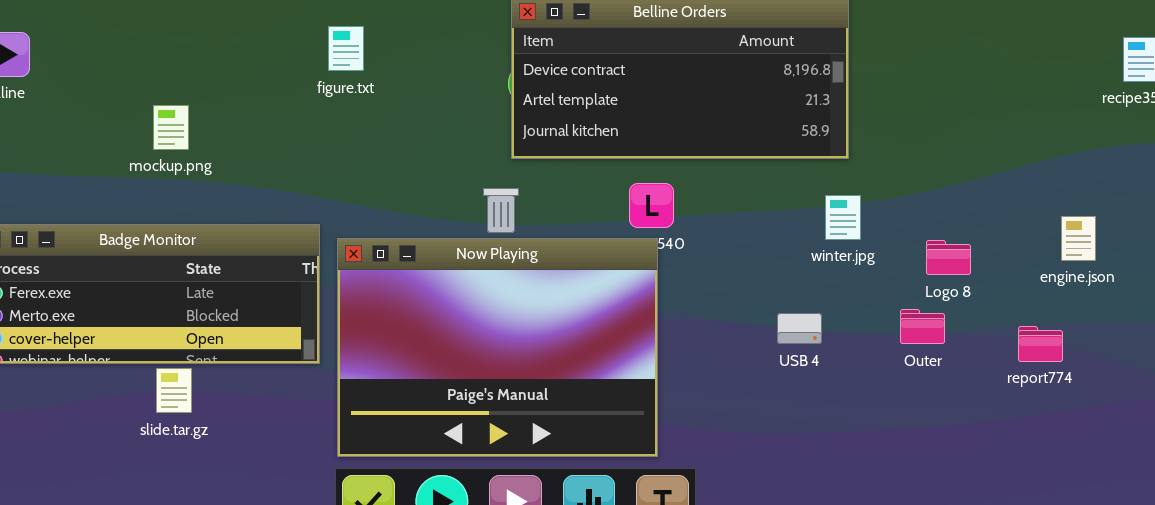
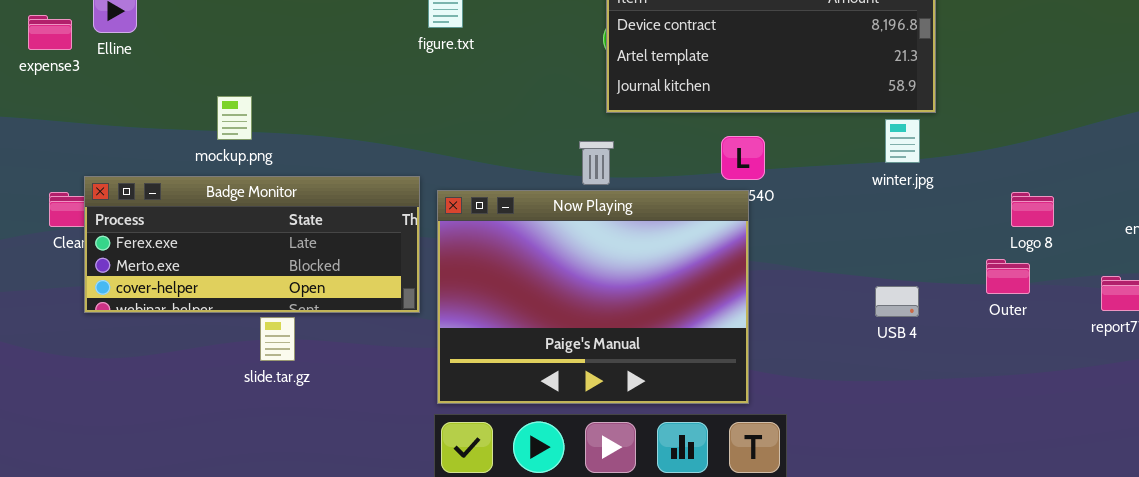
mockup.png: [153,105,189,150] -> [217,96,252,140], moved
winter.jpg: [825,195,861,240] -> [885,119,920,163], moved
USB 4: [777,313,822,344] -> [875,286,919,317], moved

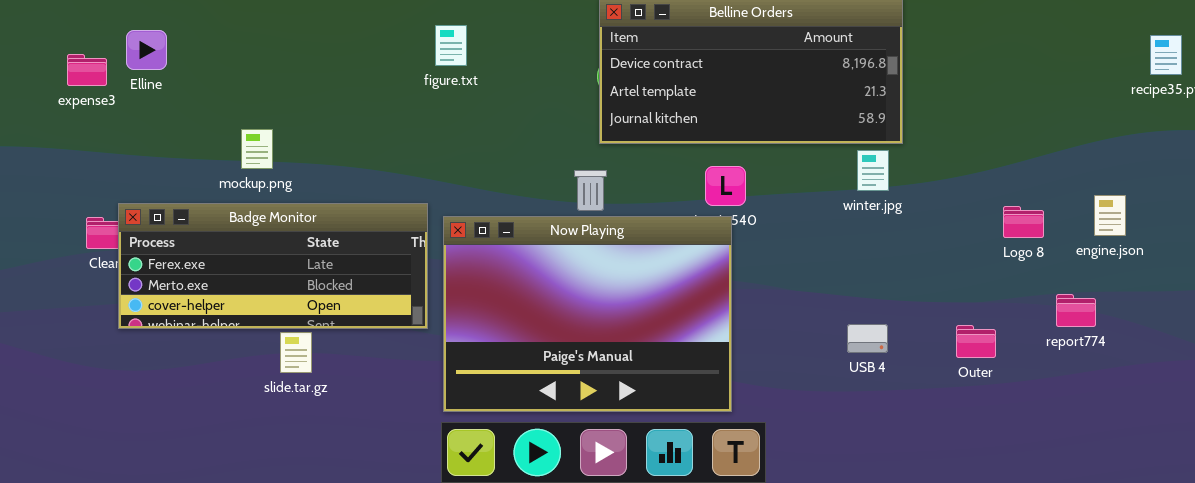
Logo 8: [1011,192,1054,227] -> [1003,206,1044,238], moved
Outer: [986,259,1030,294] -> [956,325,996,358], moved
USB 4: [875,286,919,317] -> [847,324,888,353], moved

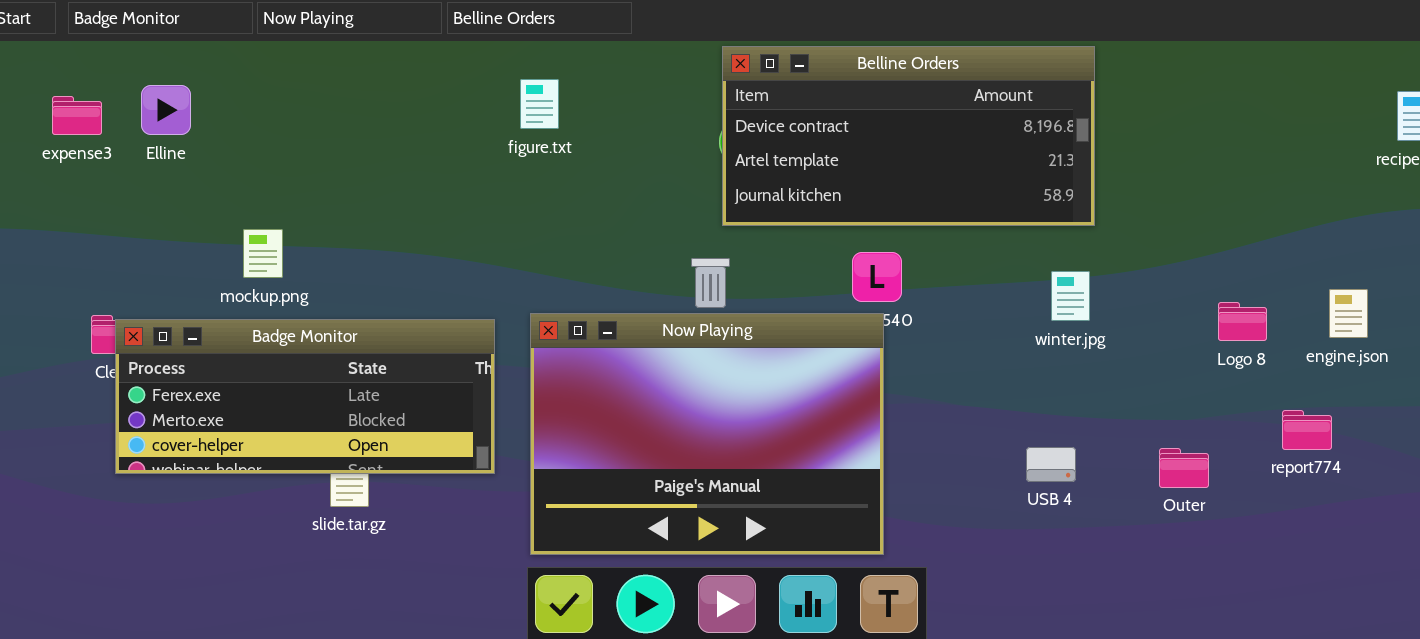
expense3: [67,54,107,86] -> [52,96,102,135], moved
mockup.png: [241,129,273,169] -> [243,229,283,278], moved
winter.jpg: [857,150,889,191] -> [1051,271,1090,321], moved
Badge Monitor: [118,203,428,329] -> [115,319,495,474], moved

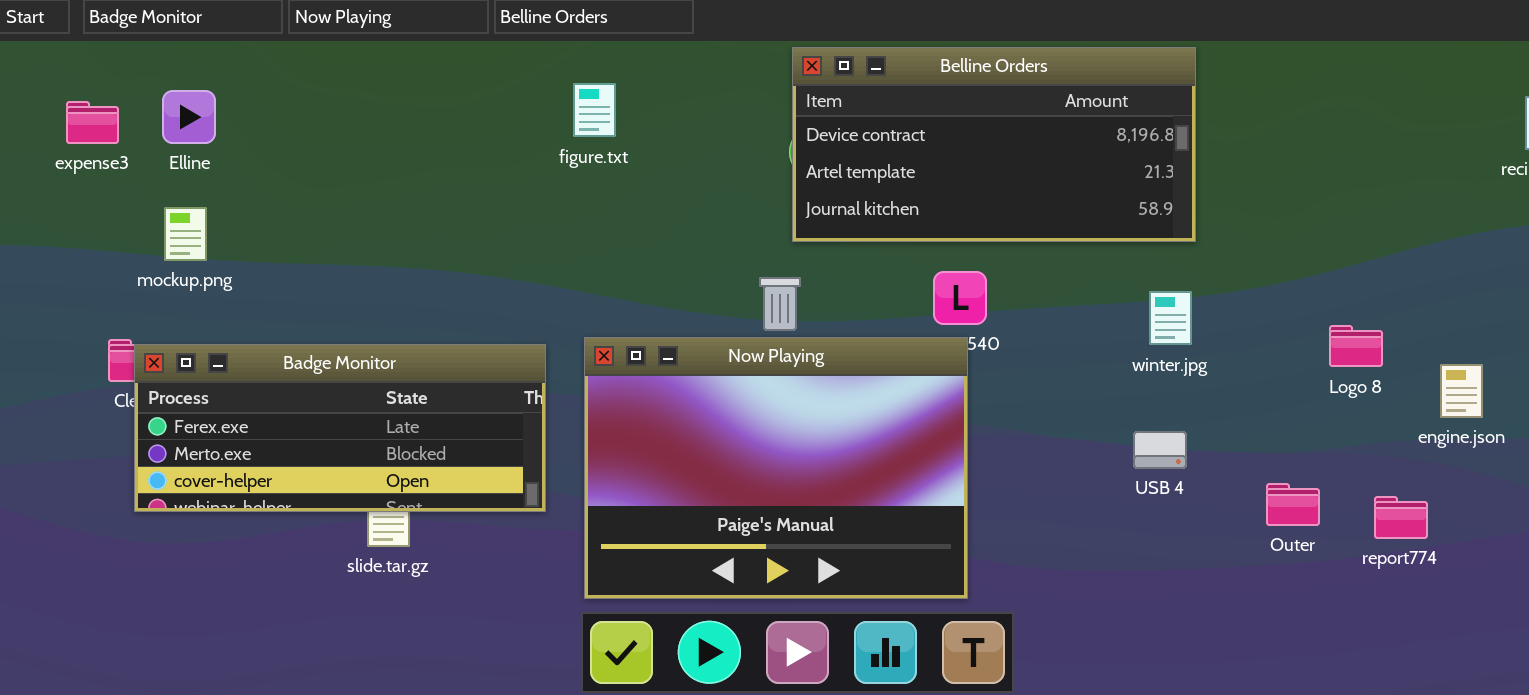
mockup.png: [243,229,283,278] -> [164,207,207,261], moved
engine.json: [1329,289,1368,338] -> [1440,364,1483,418], moved
report774: [1282,410,1332,450] -> [1374,496,1428,539], moved
USB 4: [1026,447,1076,482] -> [1133,431,1187,469], moved

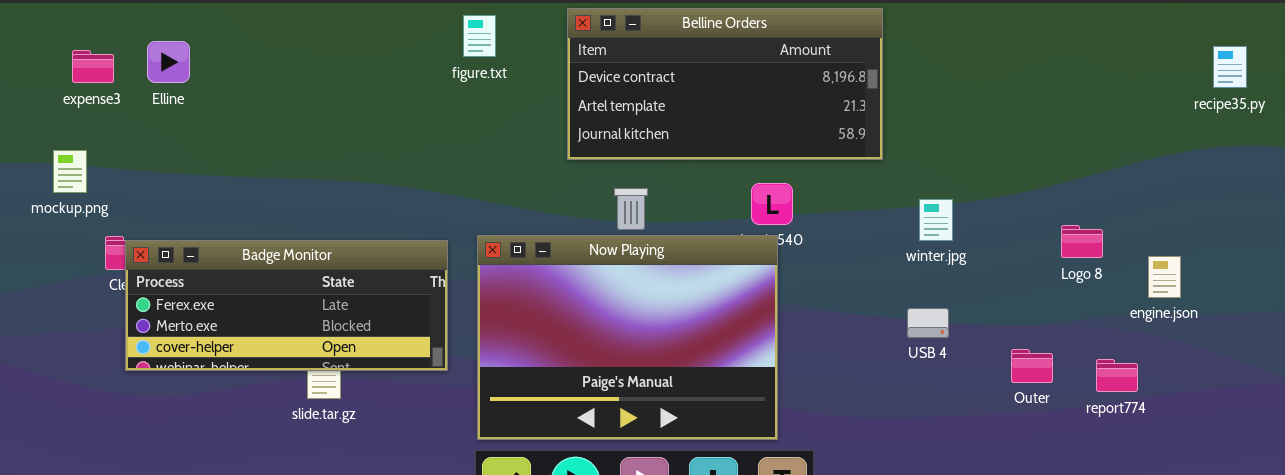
Belline Orders: [792,47,1196,242] -> [567,8,883,160], moved
figure.txt: [573,83,616,137] -> [463,15,496,57], moved
mockup.png: [164,207,207,261] -> [53,150,87,193], moved

